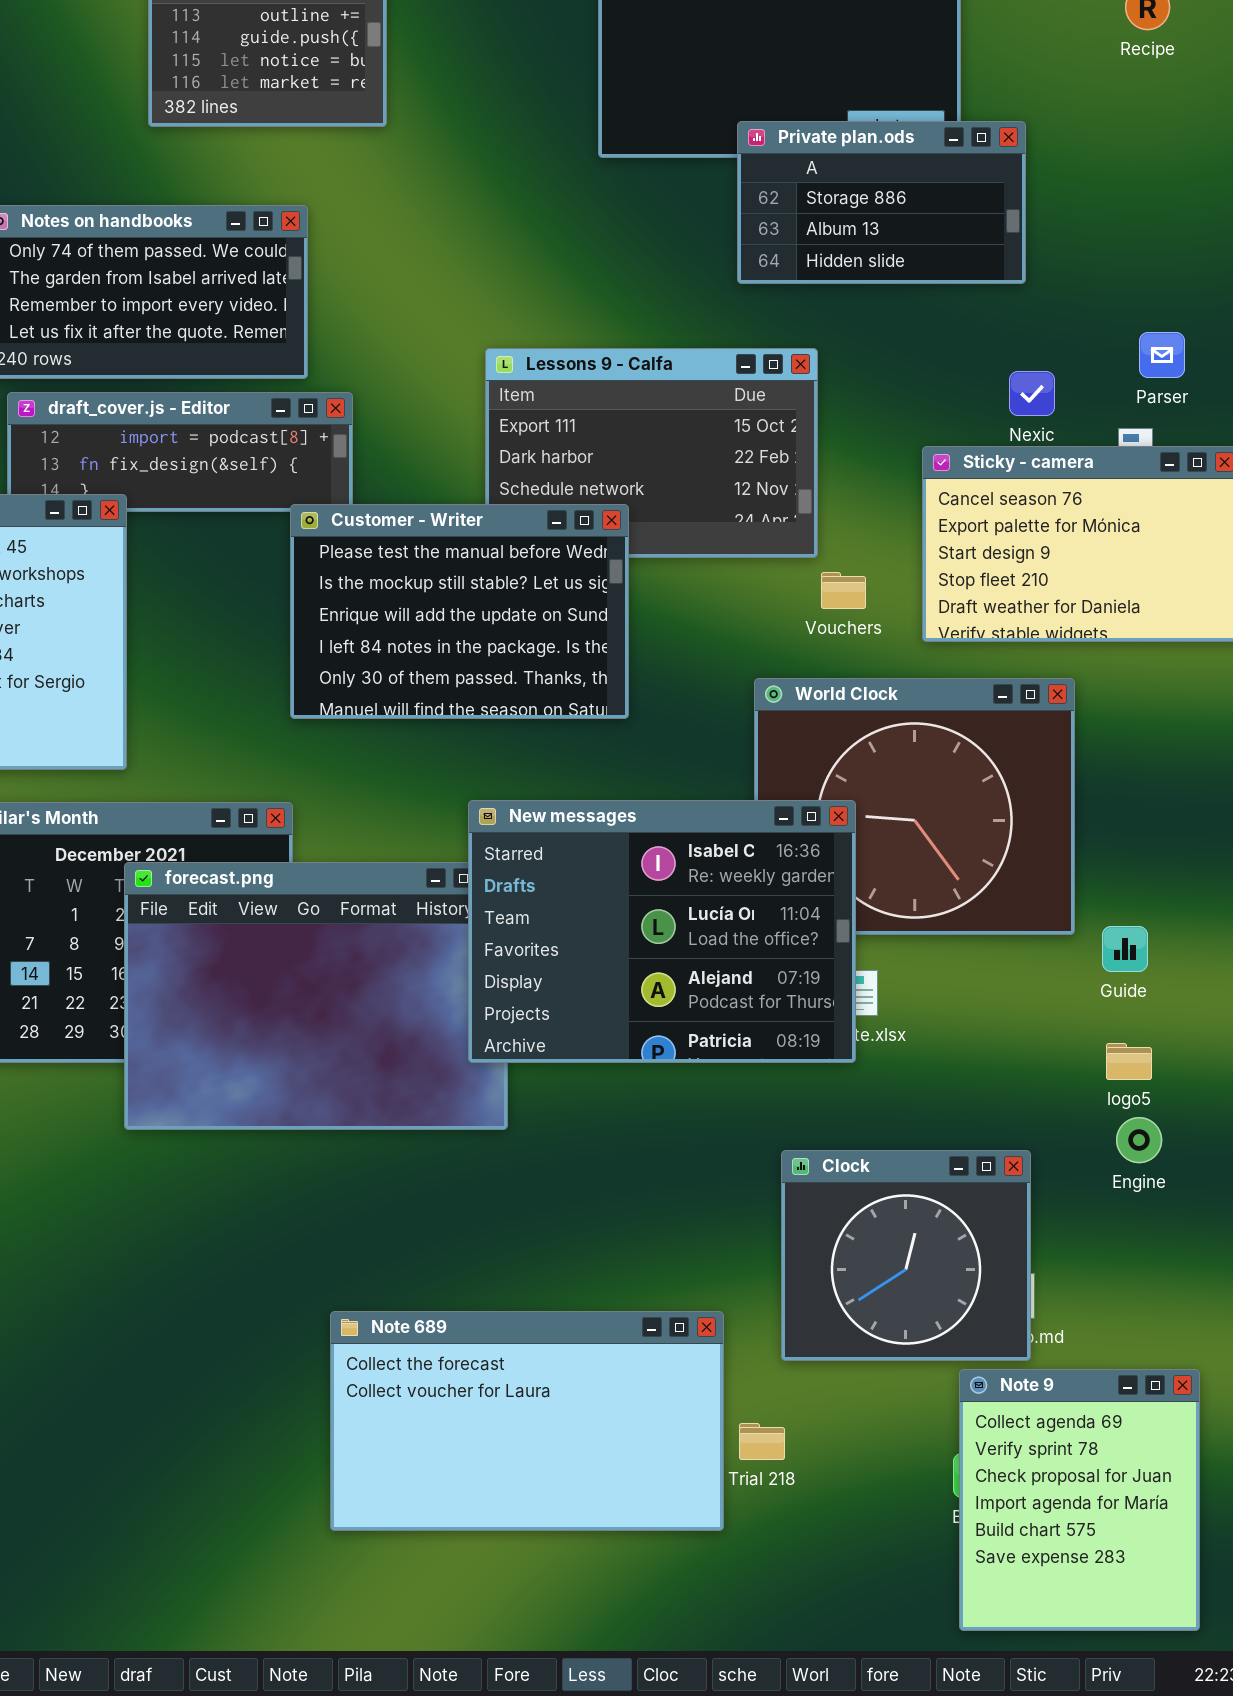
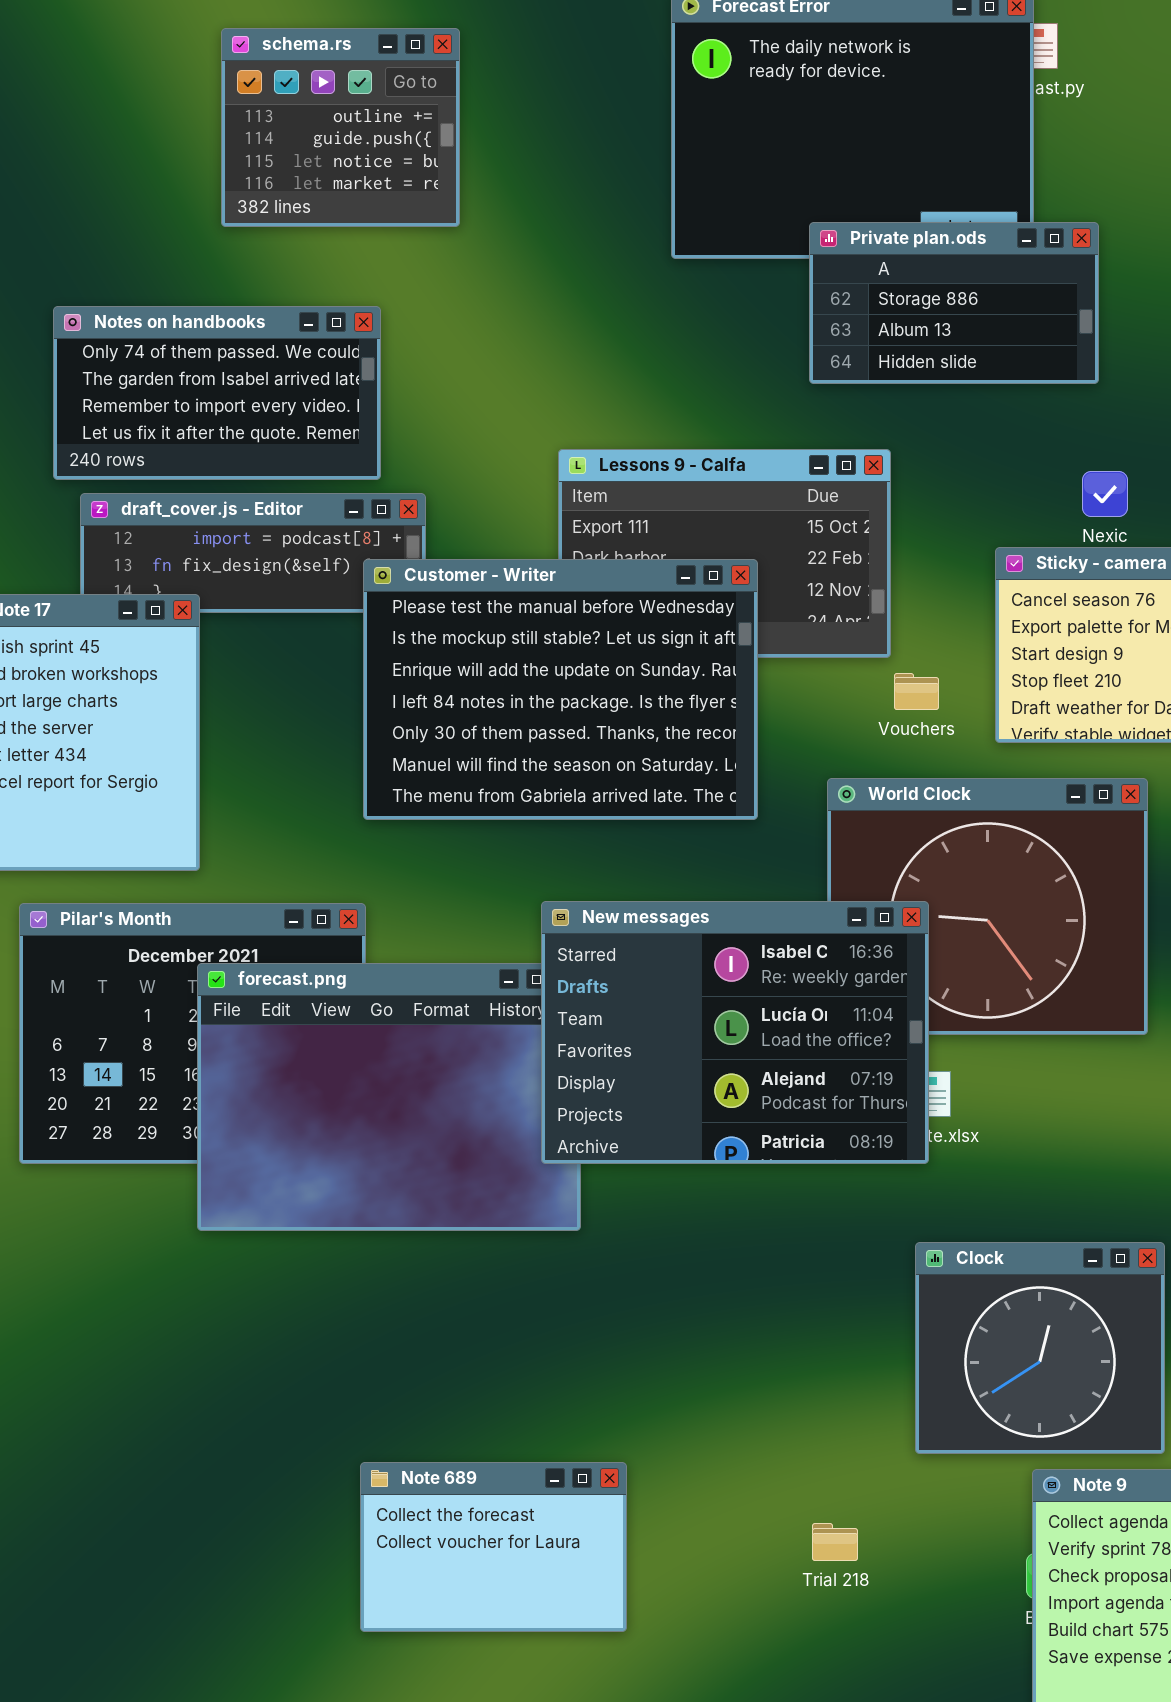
Customer - Writer: [290,504,629,719] -> [363,559,758,820], resized
Clock: [781,1150,1031,1361] -> [915,1242,1165,1454], moved
Note 689: [330,1311,724,1531] -> [360,1462,627,1632], moved, resized

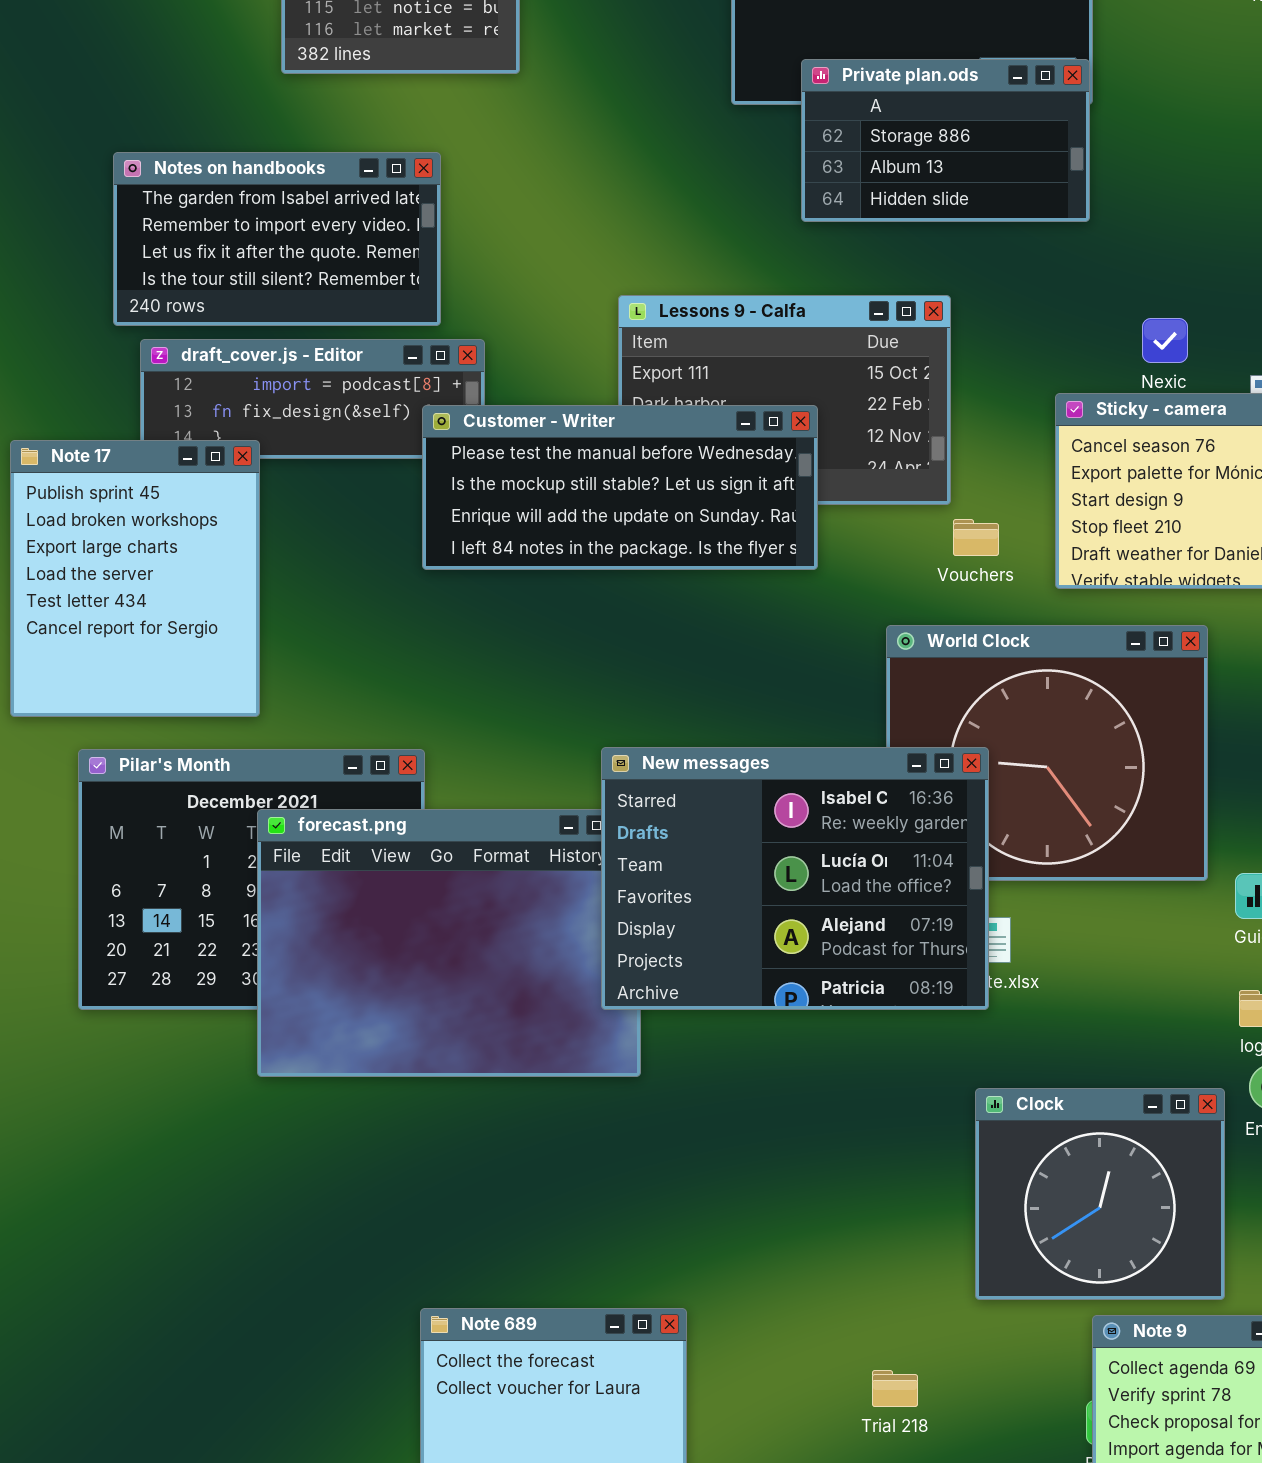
Private plan.ods: [809,222,1099,384] -> [801,59,1090,222], moved
Notes on handbooks: [53,306,381,480] -> [113,152,441,326], scrolled down 1 row
Customer - Writer: [363,559,758,820] -> [422,405,818,570], resized

